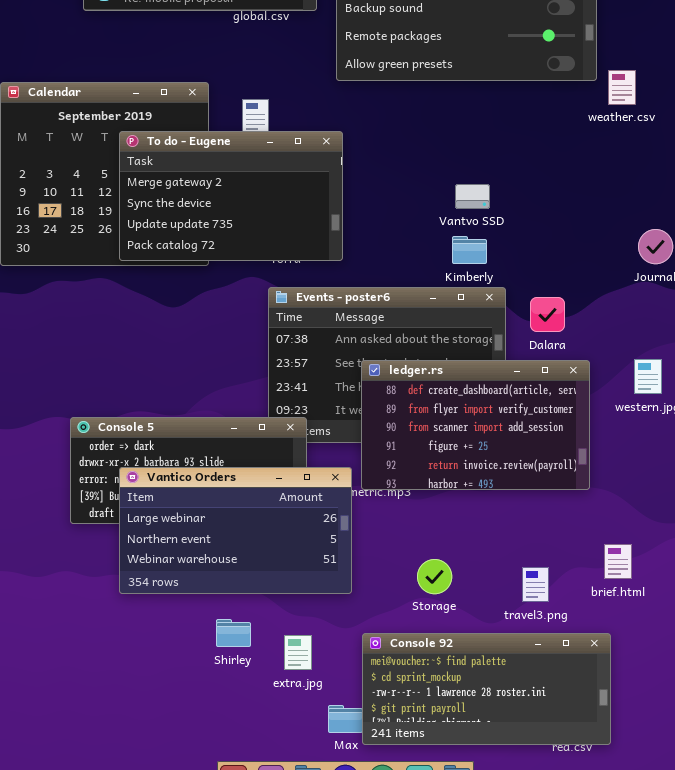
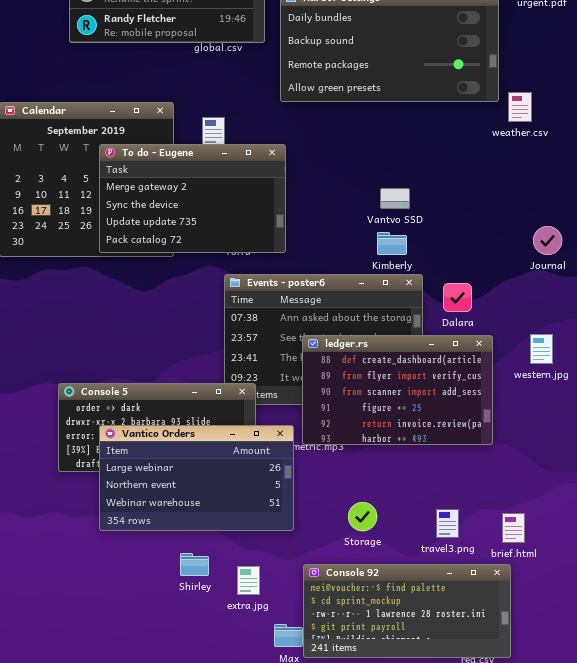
brief.html: [604,544,632,579] -> [502,513,525,543], moved

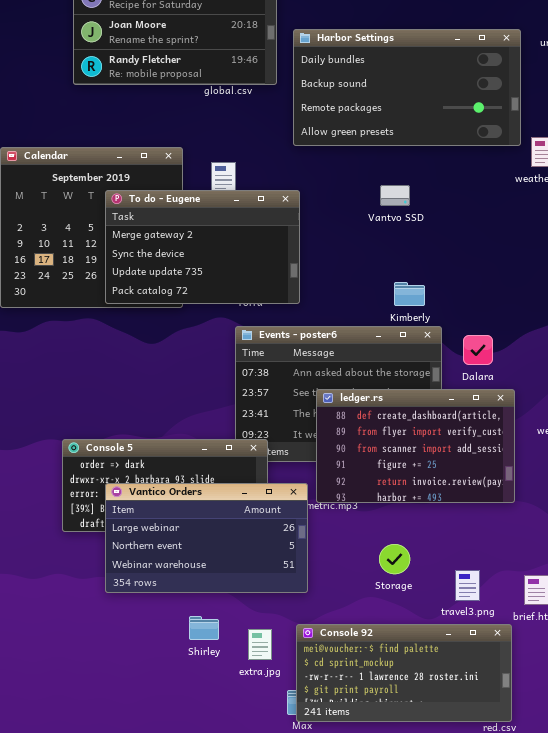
Vantvo SSD: [380,188,410,209] -> [380,185,410,206], moved
Storage: [348,502,377,531] -> [379,544,410,574], moved
Console 92: [303,564,511,658] -> [296,624,512,722], moved

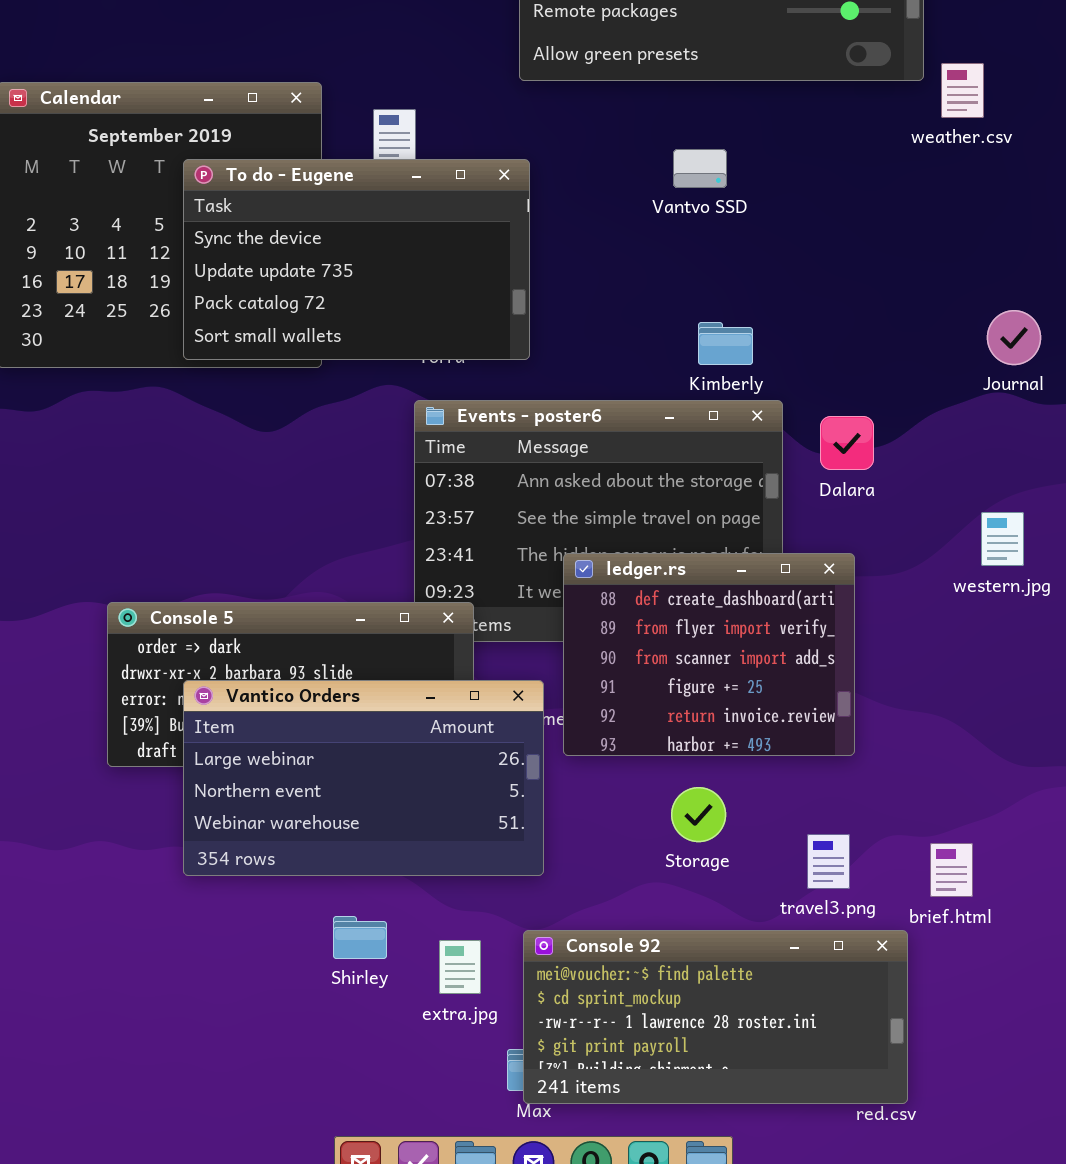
To do - Eugene: [105,190,300,304] -> [183,159,530,360], scrolled down 1 row
ledger.rs: [316,389,515,503] -> [563,553,855,756], moved, resized

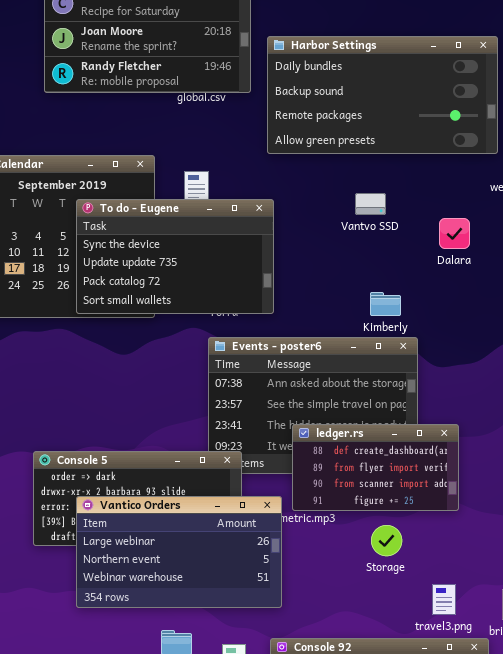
Dalara: [820,416,874,470] -> [439,218,470,249], moved
ledger.rs: [563,553,855,756] -> [292,424,459,511], resized
Storage: [671,787,726,842] -> [371,525,402,556], moved

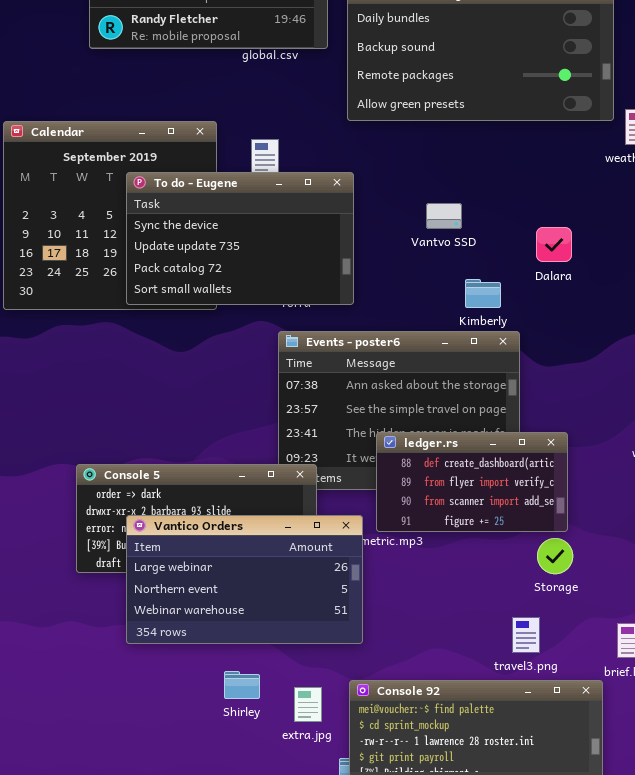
Vantvo SSD: [355,193,386,215] -> [426,203,462,229], moved
Dalara: [439,218,470,249] -> [536,227,572,262], moved
Storage: [371,525,402,556] -> [537,538,573,574], moved
travel3.png: [432,584,456,615] -> [512,617,540,653], moved

